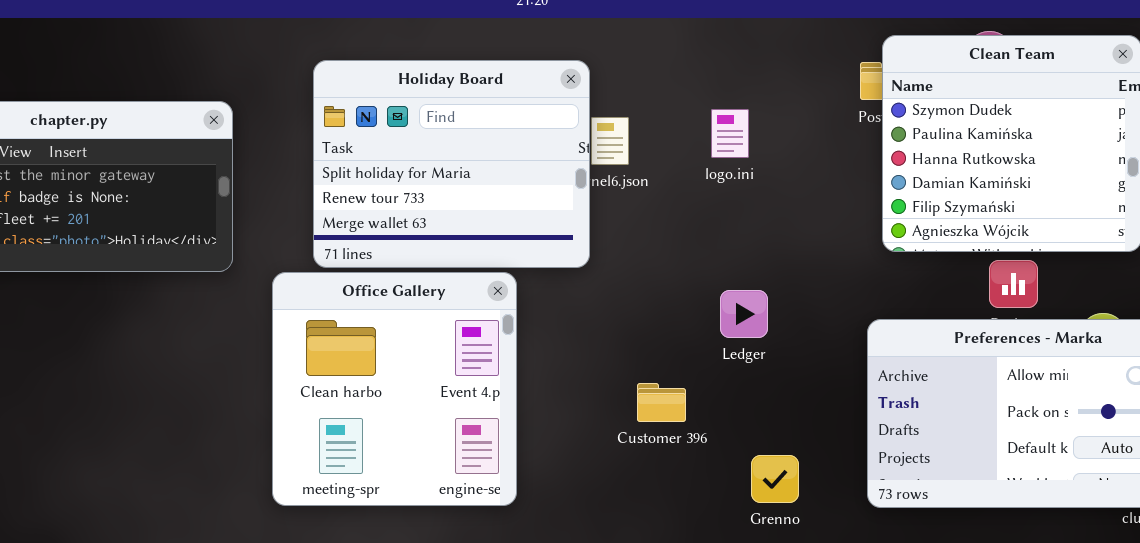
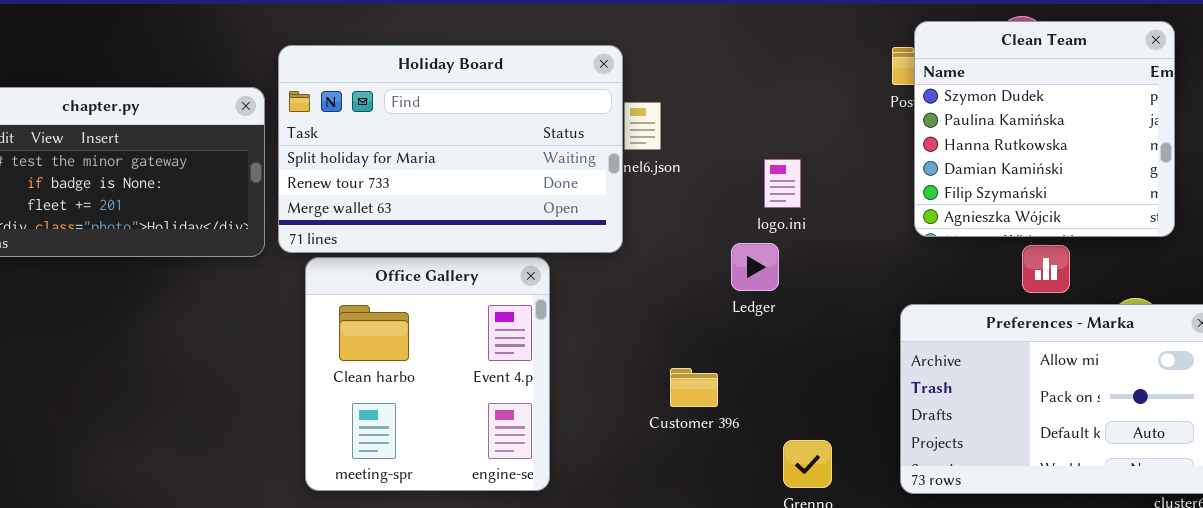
Holiday Board: [313,60,590,268] -> [278,45,623,253], resized
logo.ini: [711,109,749,158] -> [764,159,801,208], moved
Ledger: [720,290,768,338] -> [731,243,779,291], moved

